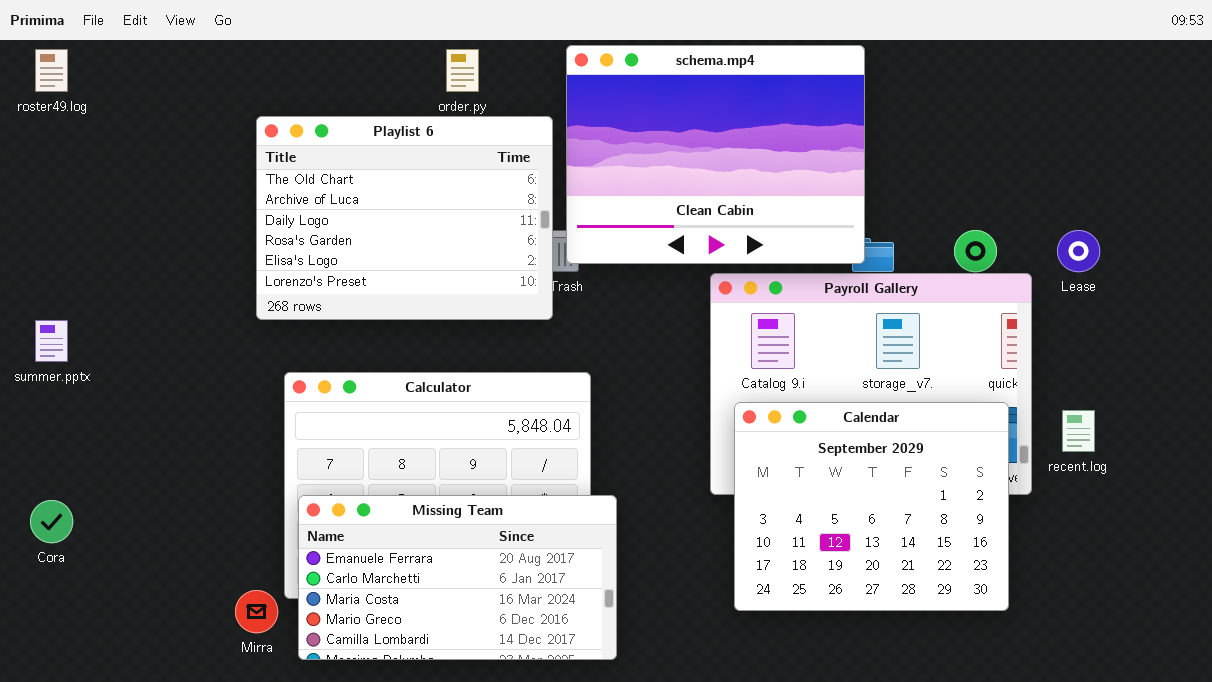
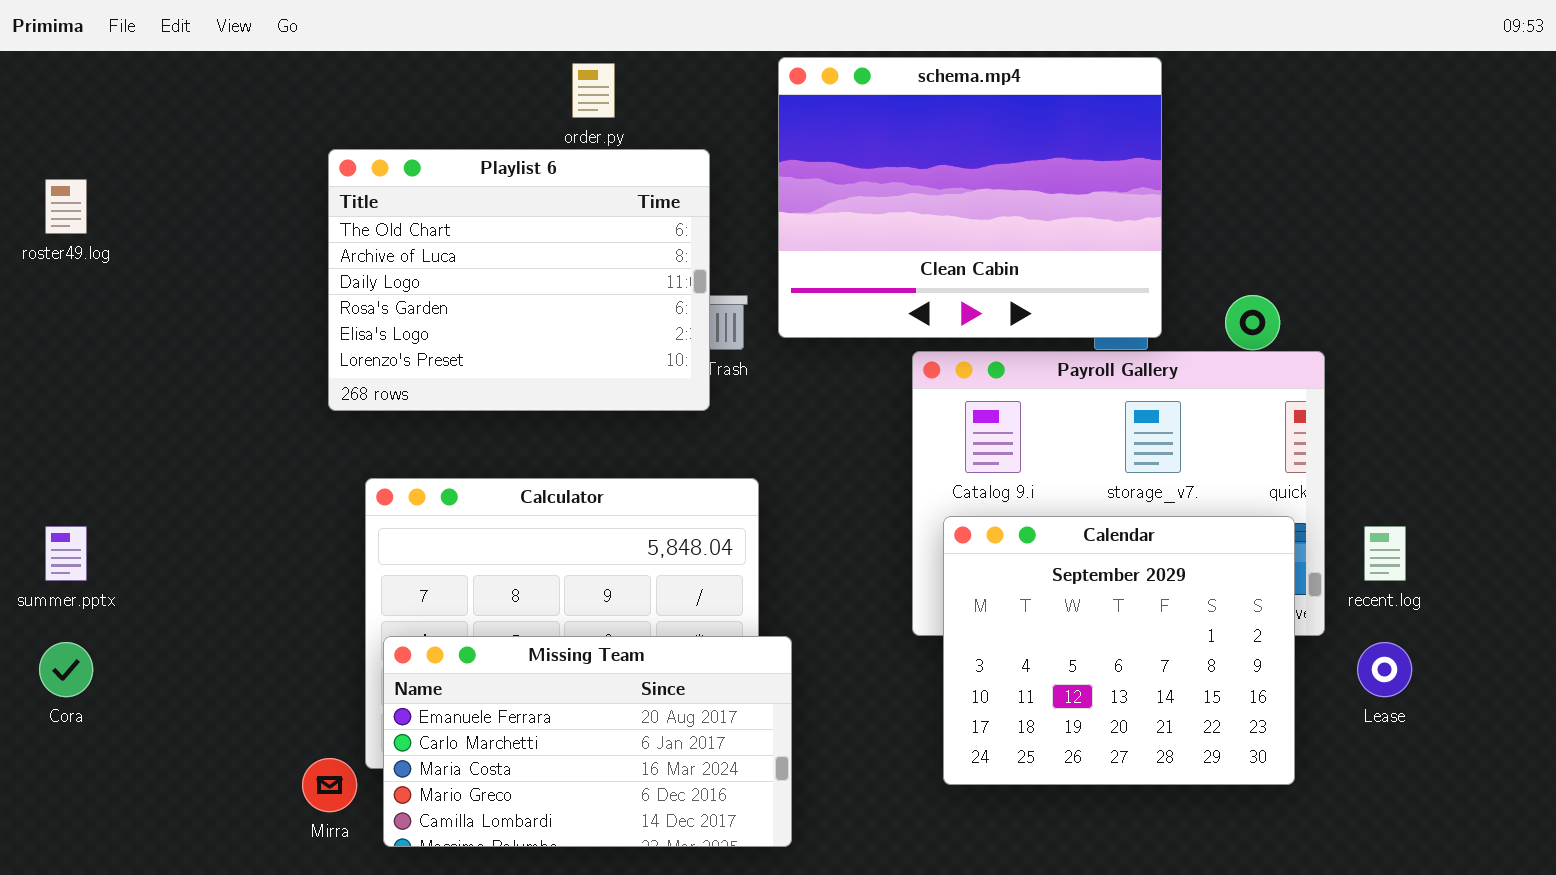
schema.mp4: [566,45,865,264] -> [778,57,1162,338], moved
roster49.log: [35,49,68,92] -> [45,179,87,234], moved
Lease: [1057,230,1100,272] -> [1357,642,1412,697], moved
summer.pptx: [35,320,68,362] -> [45,526,87,581], moved

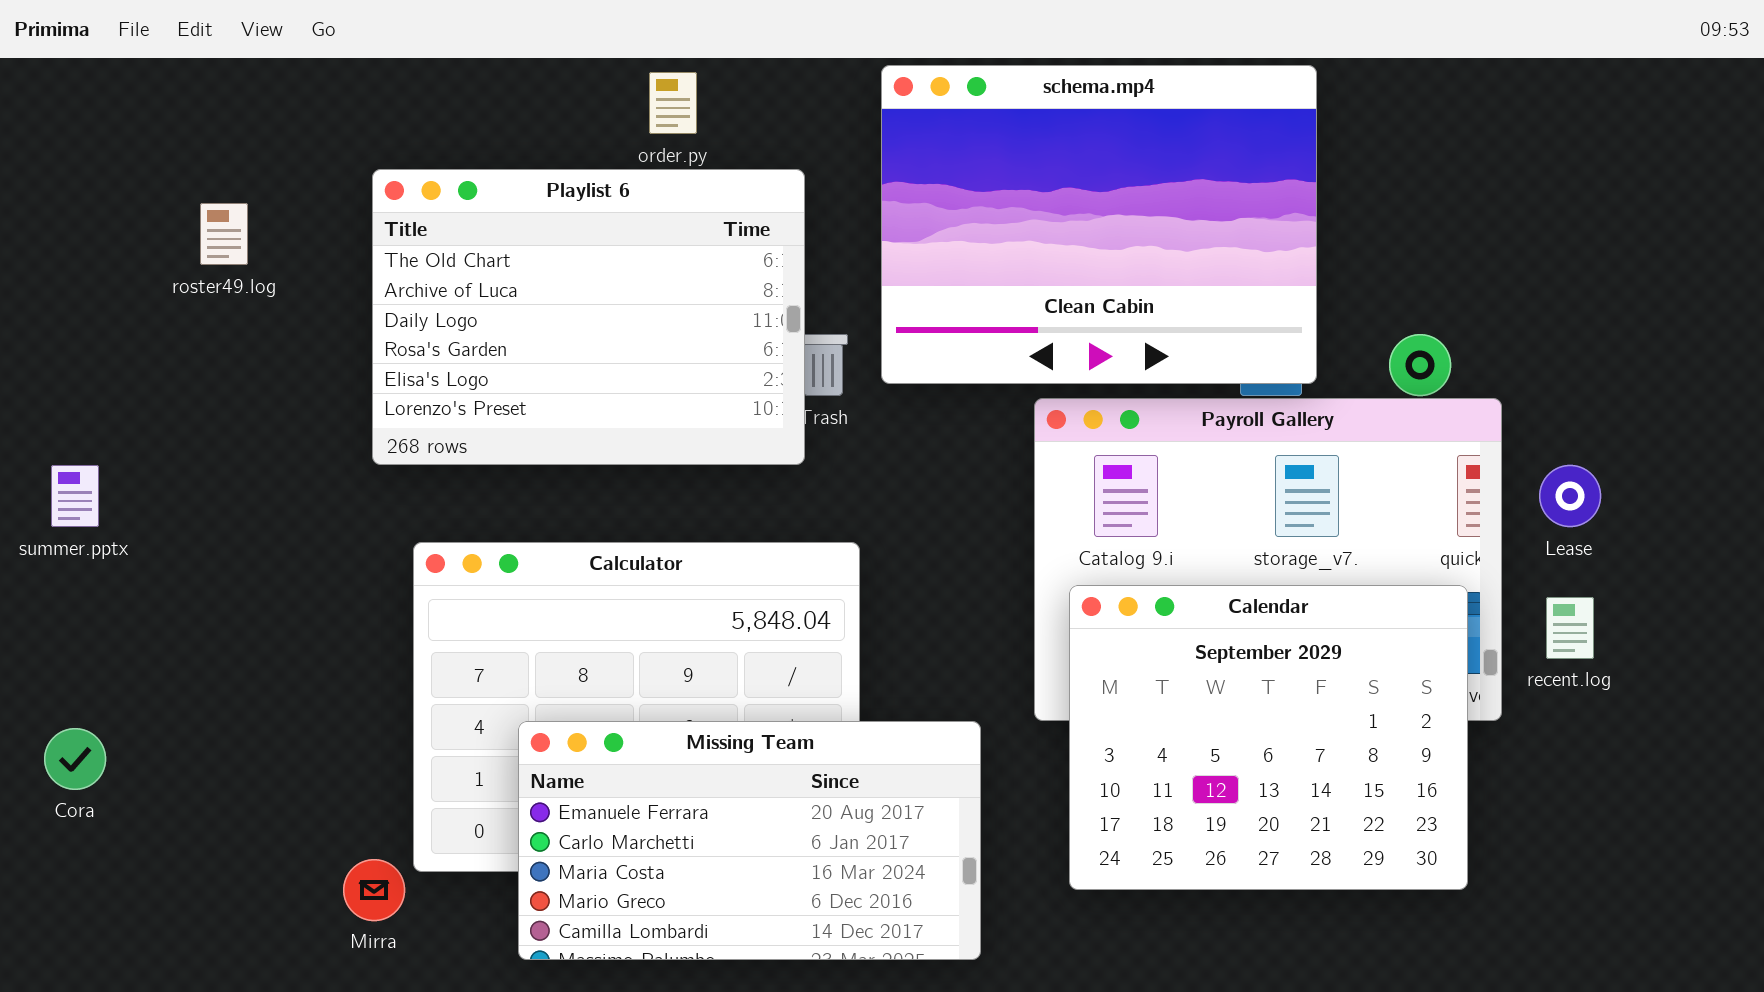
roster49.log: [45,179,87,234] -> [200,203,248,265], moved
summer.pptx: [45,526,87,581] -> [51,465,99,527], moved
Missing Team: [383,636,792,847] -> [518,721,981,960], moved
Lease: [1357,642,1412,697] -> [1539,465,1601,527], moved

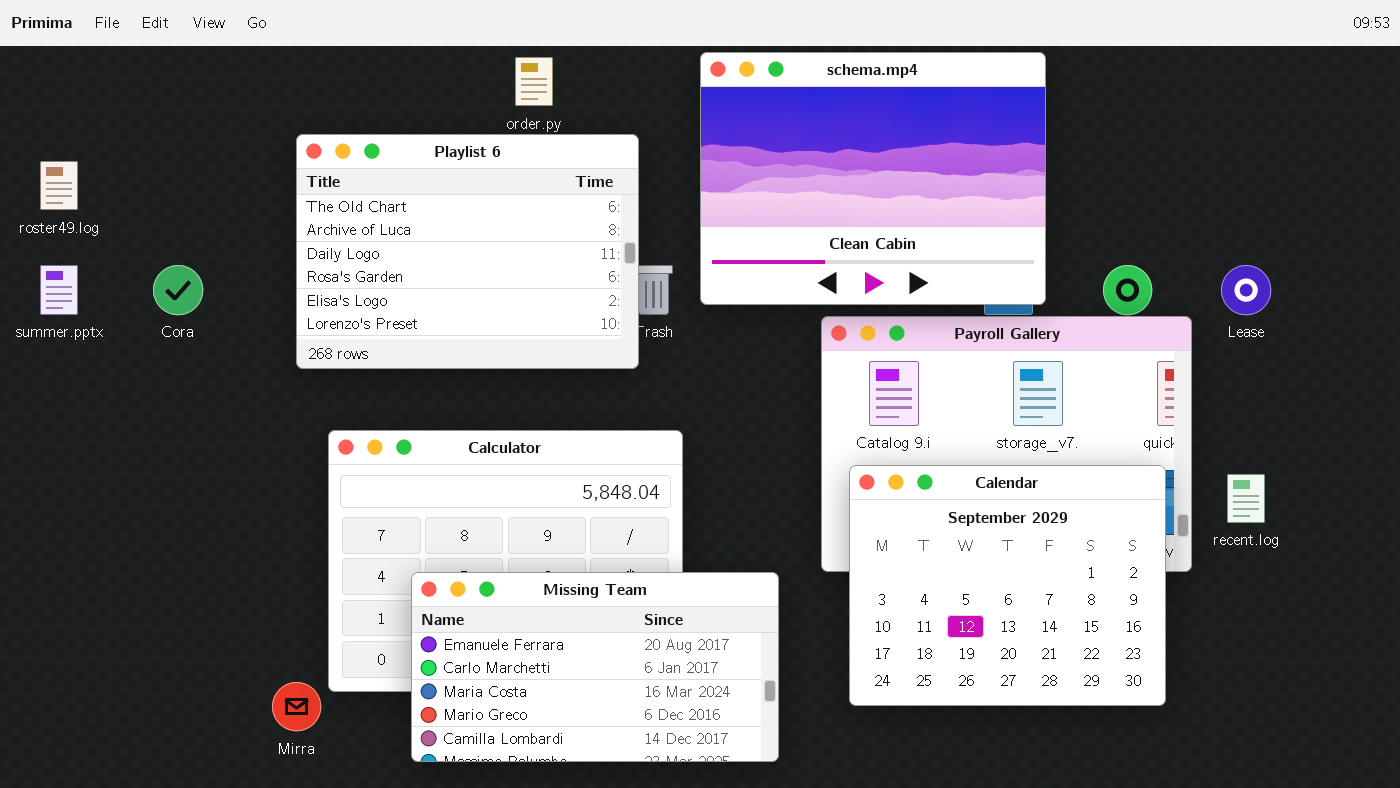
roster49.log: [200,203,248,265] -> [40,161,78,210], moved
summer.pptx: [51,465,99,527] -> [40,265,78,315], moved
Lease: [1539,465,1601,527] -> [1221,265,1271,315], moved
Cora: [44,728,106,790] -> [153,265,203,315], moved

